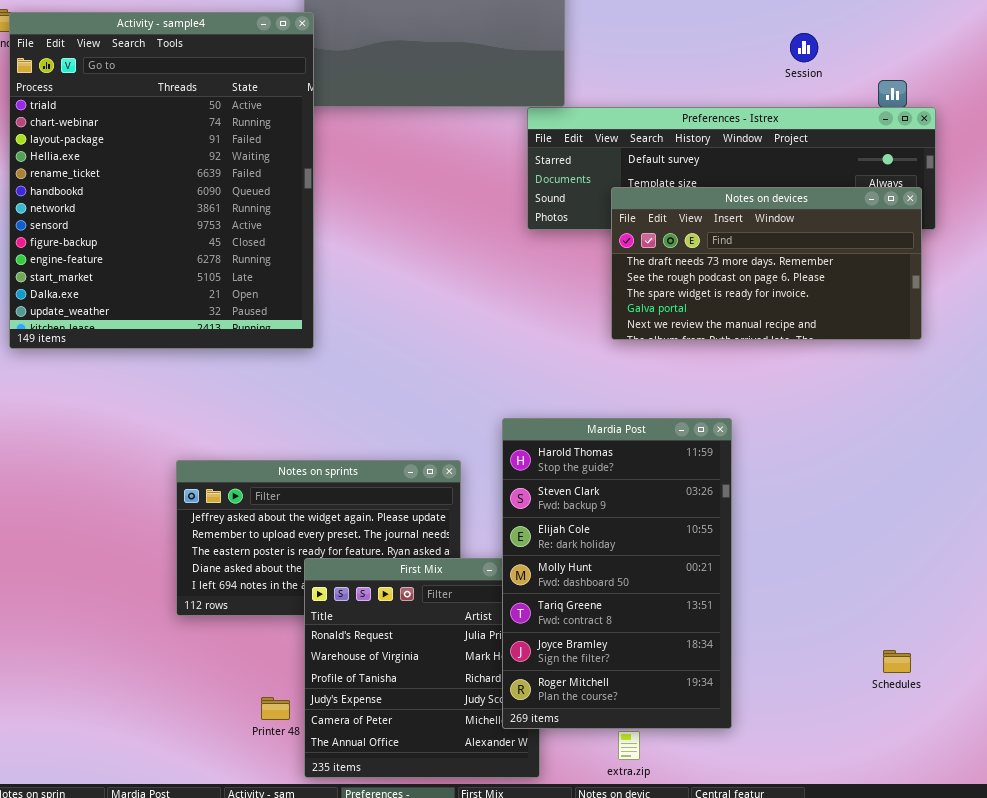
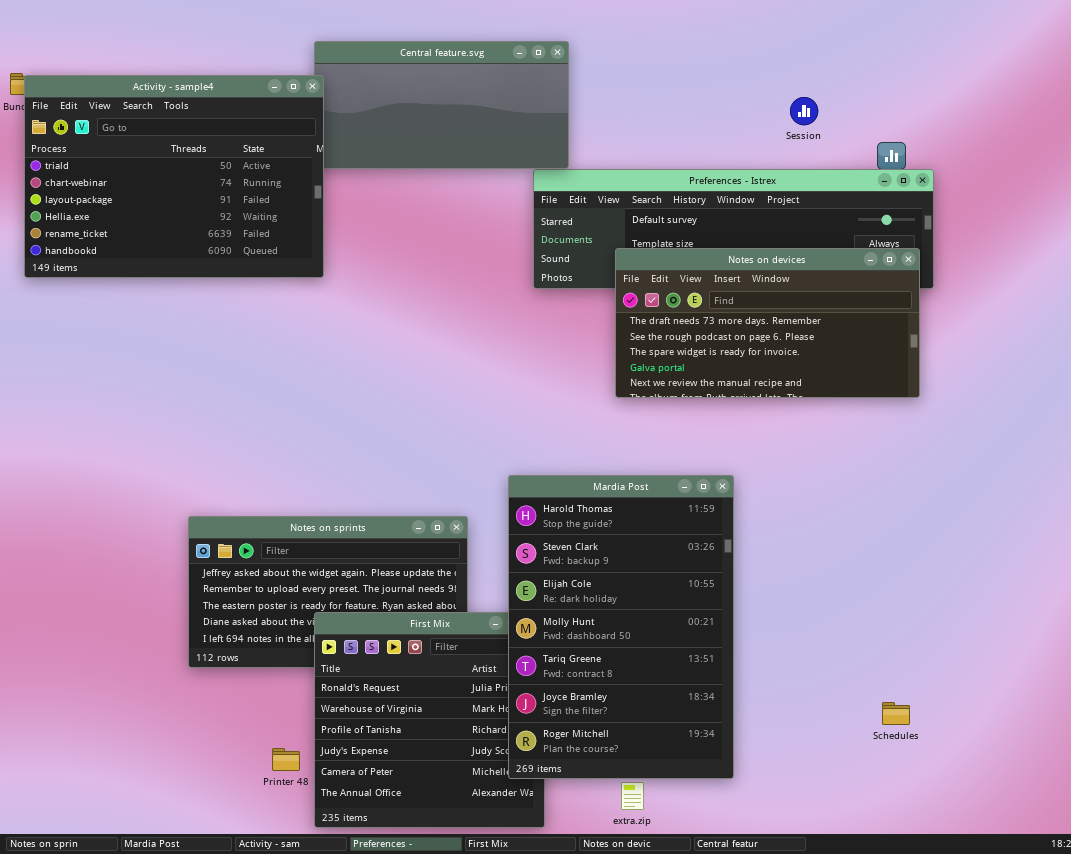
Activity - sample4: [9,12,314,349] -> [24,75,324,278], resized

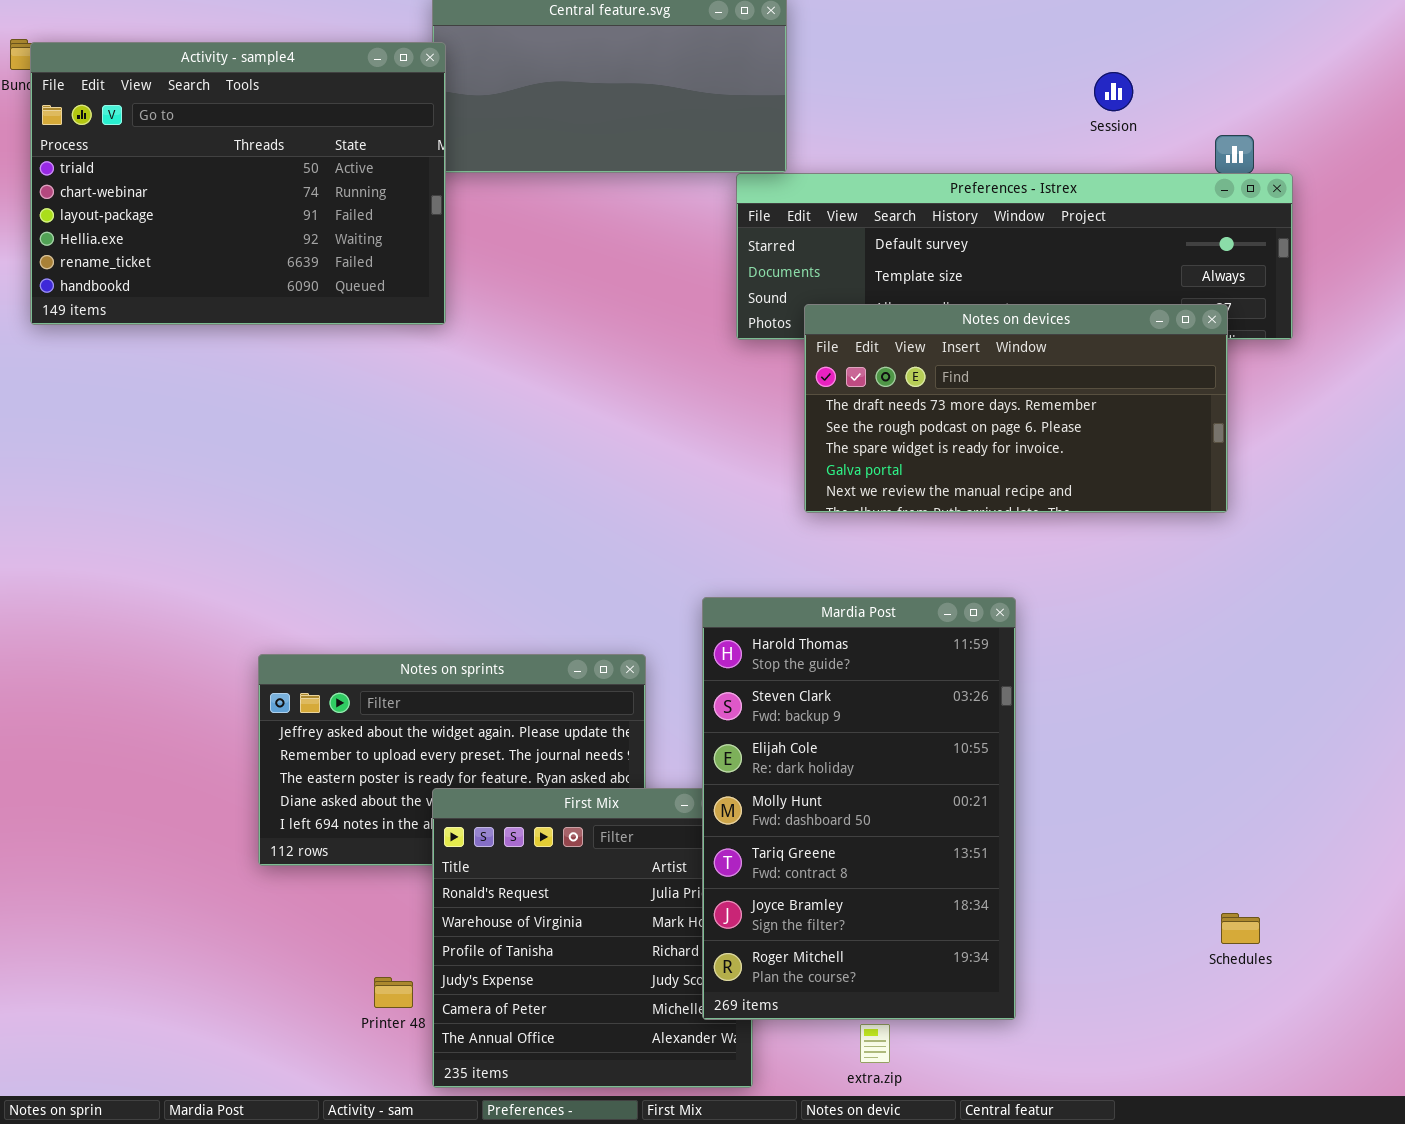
Notes on devices: [615,248,920,398] -> [804,304,1228,513], moved

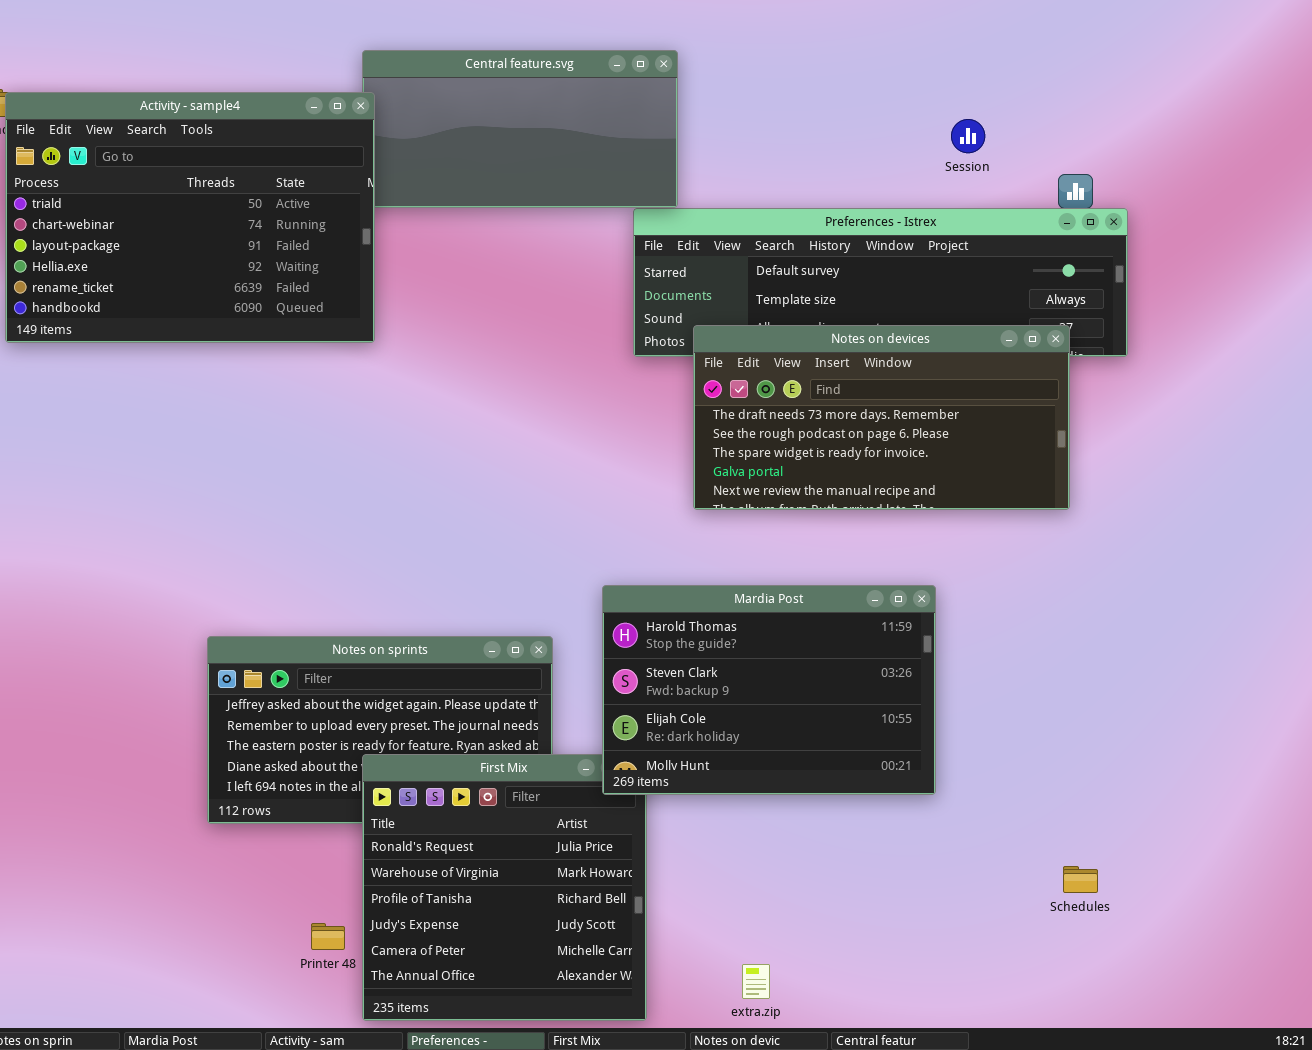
Mardia Post: [702,597,1016,1020] -> [602,585,936,795], resized

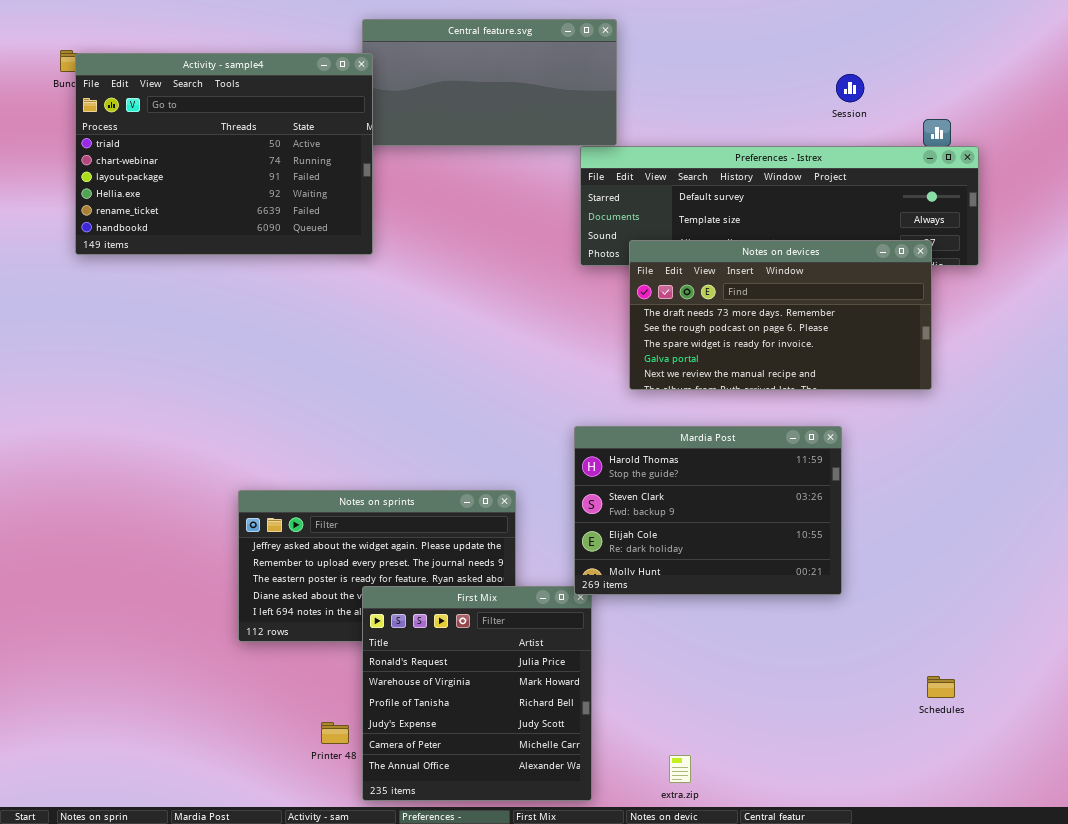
Mardia Post: [602,585,936,795] -> [574,426,842,595], moved

